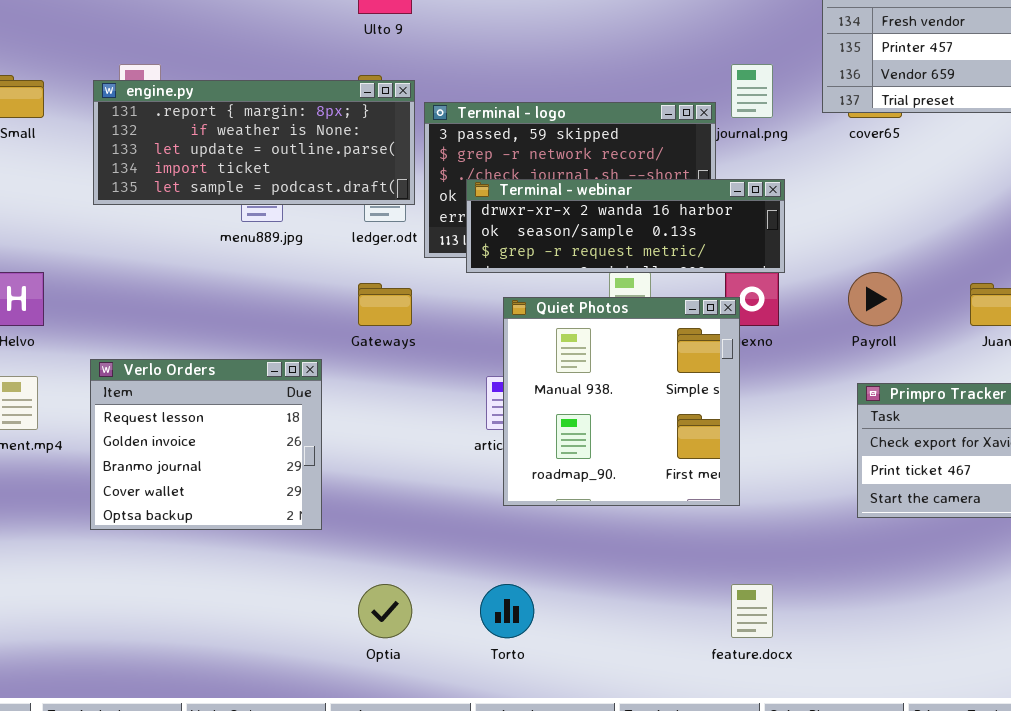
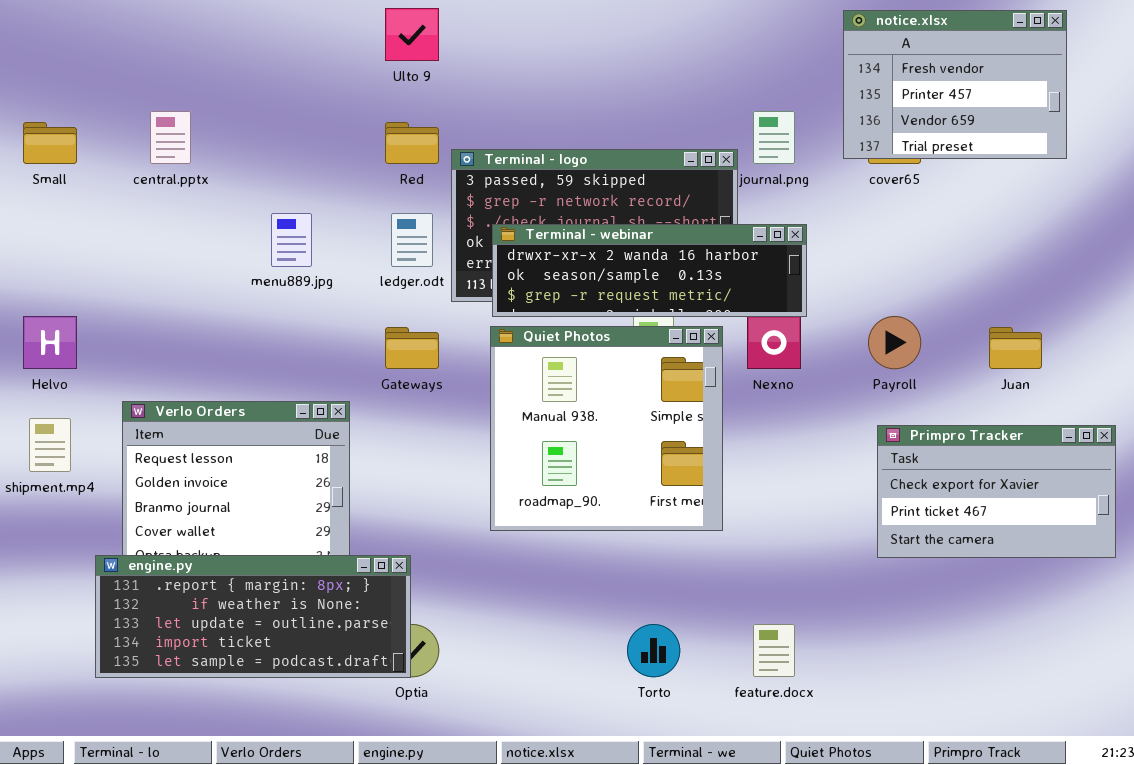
engine.py: [93,80,415,205] -> [95,555,411,678], moved
Quiet Photos: [503,297,740,506] -> [490,326,723,531], moved
Torto: [480,584,534,638] -> [627,624,680,677], moved

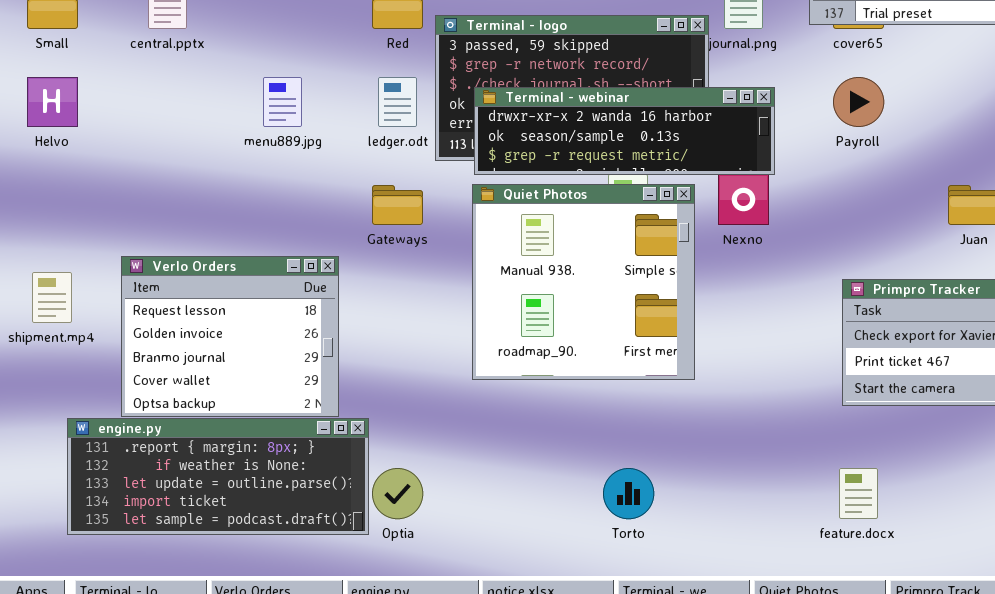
Helvo: [23,316,77,369] -> [27,77,78,127], moved
Payroll: [868,316,921,369] -> [833,77,884,127], moved
engine.py: [95,555,411,678] -> [67,418,369,535], moved
feature.docx: [753,624,795,677] -> [839,468,878,519], moved

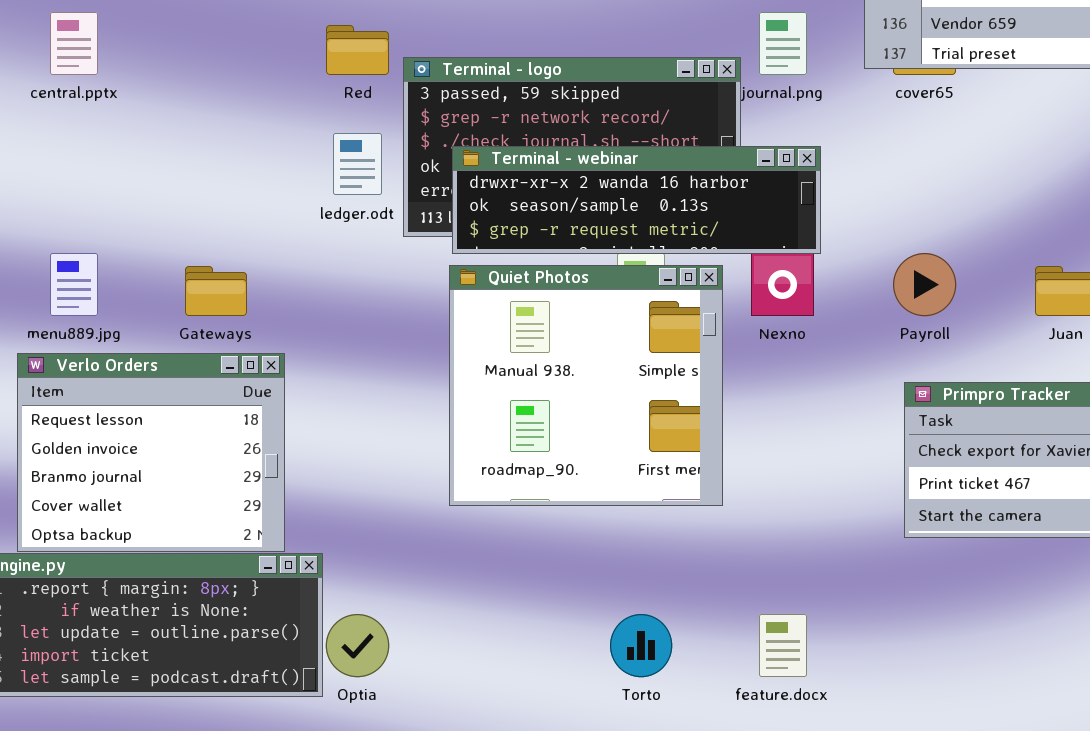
menu889.jpg: [263,77,302,127] -> [50,253,98,316], moved
Payroll: [833,77,884,127] -> [893,253,956,316], moved
Gateways: [372,185,423,225] -> [185,266,247,316], moved
feature.docx: [839,468,878,519] -> [759,614,807,677], moved

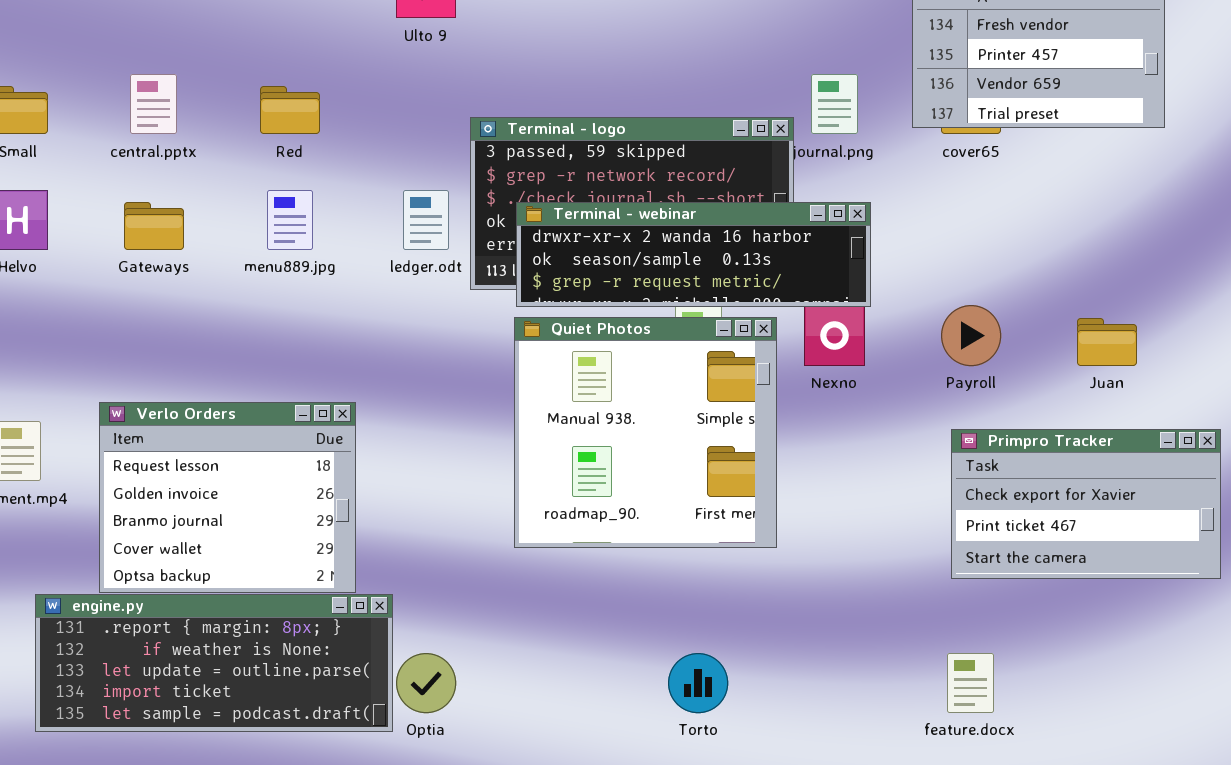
Red: [326,25,389,75] -> [260,86,320,134], moved
menu889.jpg: [50,253,98,316] -> [267,190,313,250], moved
Gateways: [185,266,247,316] -> [124,202,184,250], moved
feature.docx: [759,614,807,677] -> [947,653,994,713], moved

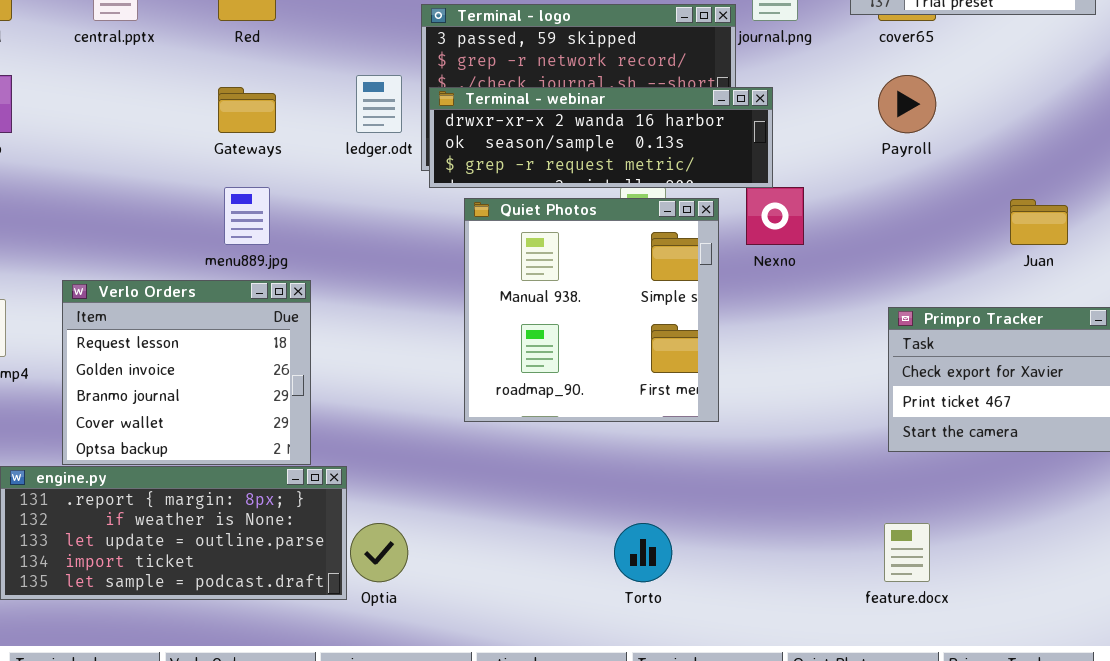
menu889.jpg: [267,190,313,250] -> [224,187,270,245], moved
Gateways: [124,202,184,250] -> [218,87,276,133], moved
Terminal - webinar: [516,202,871,307] -> [429,87,773,188], moved
Payroll: [941,305,1001,366] -> [878,75,936,133], moved

